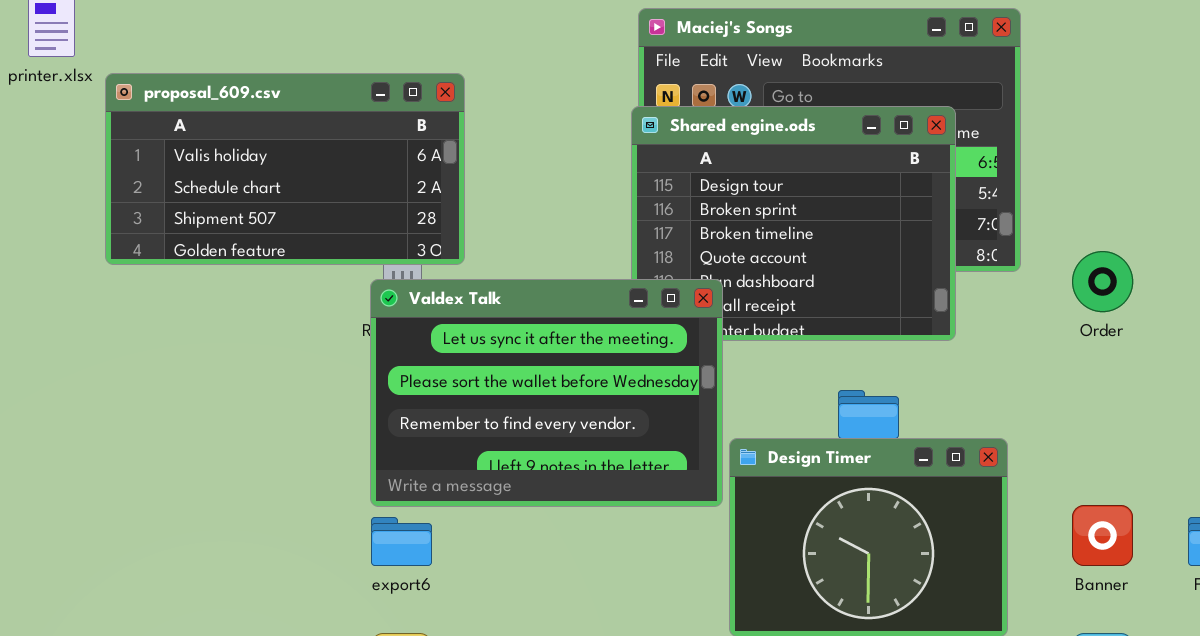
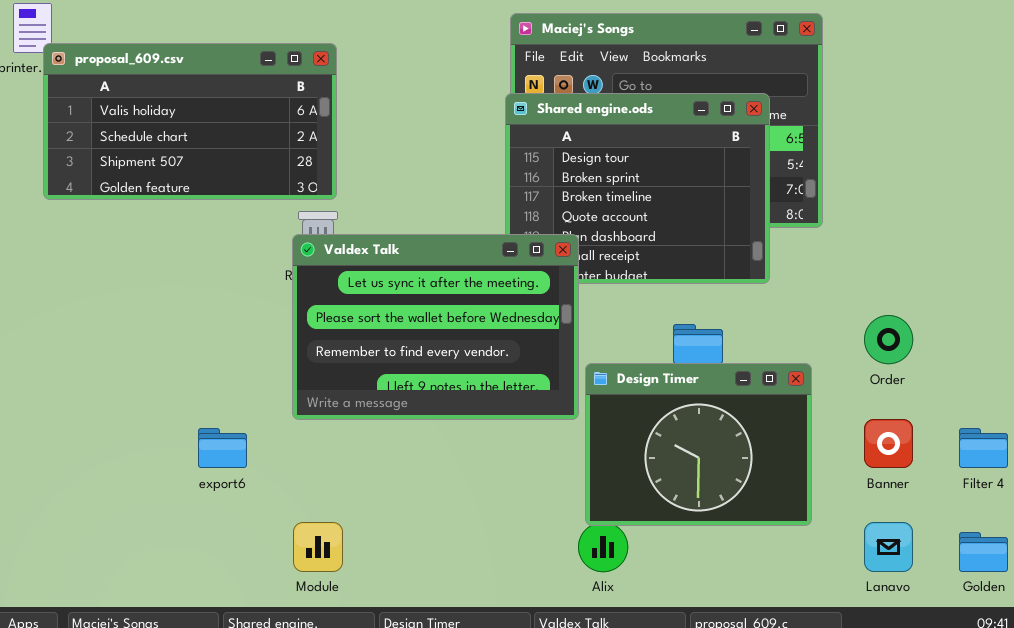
proposal_609.csv: [105,73,465,265] -> [43,43,337,200], moved
Order: [1072,251,1133,312] -> [864,315,913,364], moved
export6: [371,517,432,566] -> [198,428,247,468], moved

